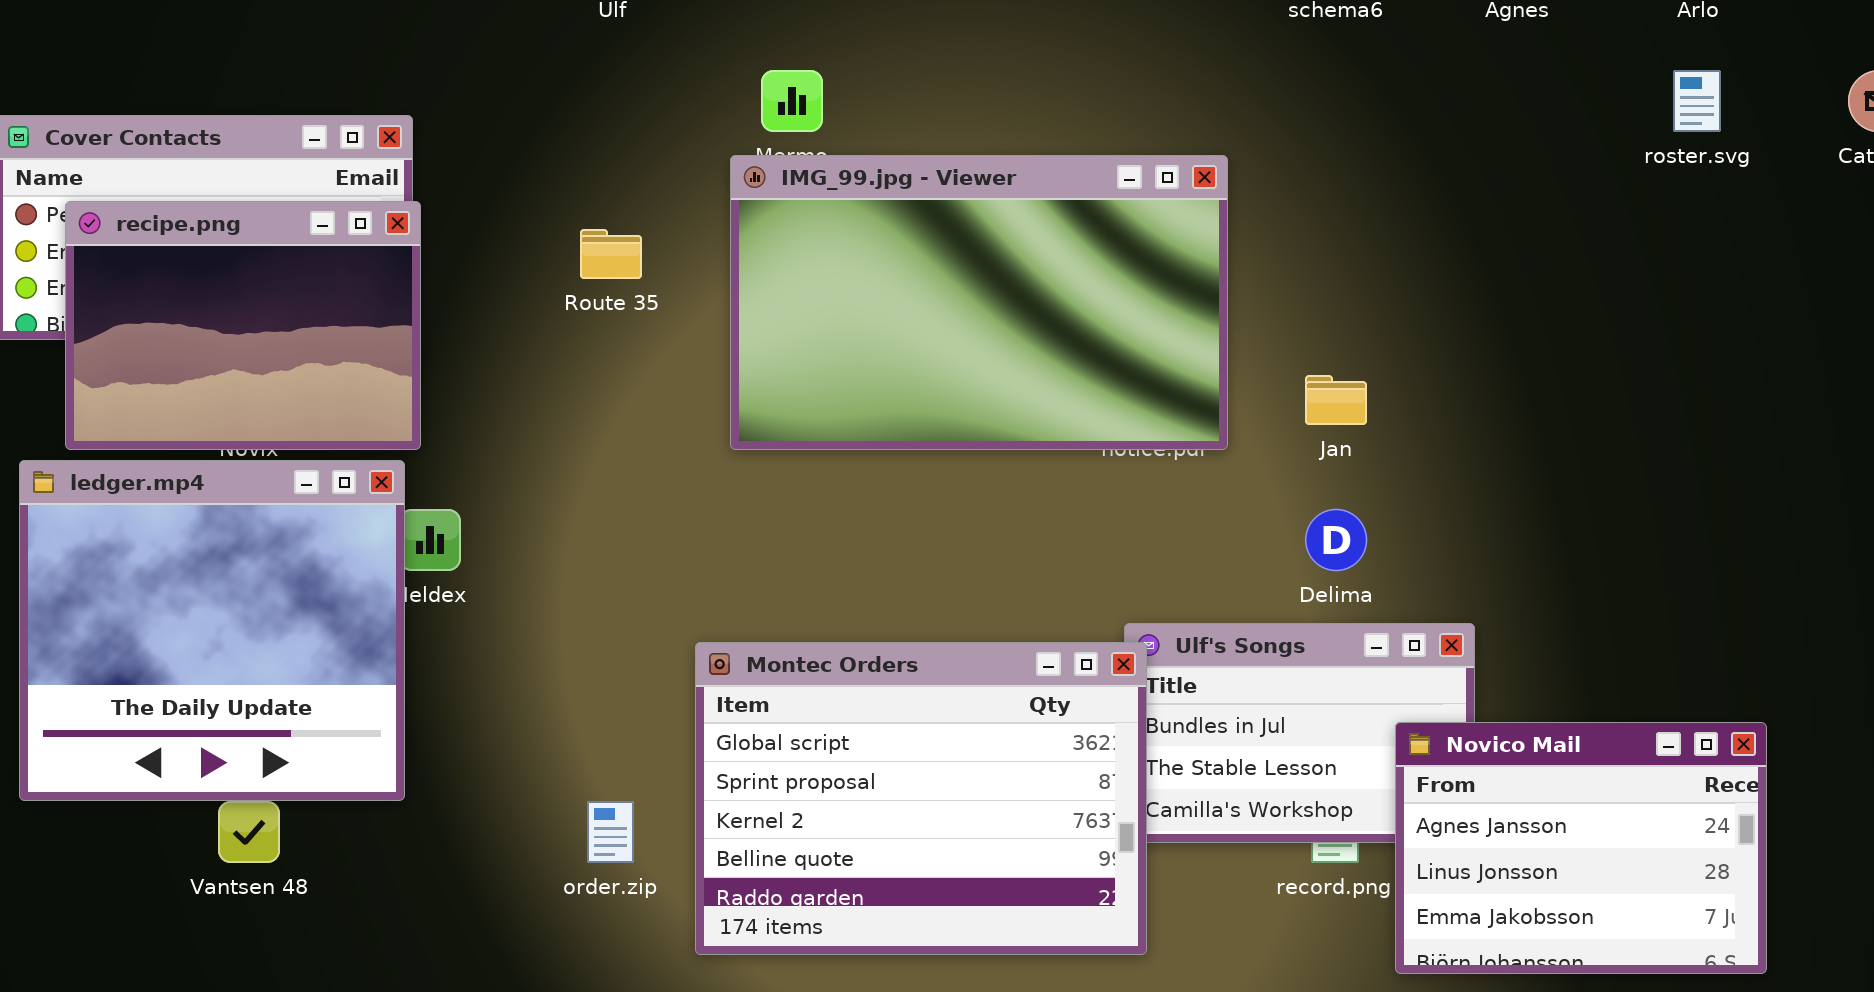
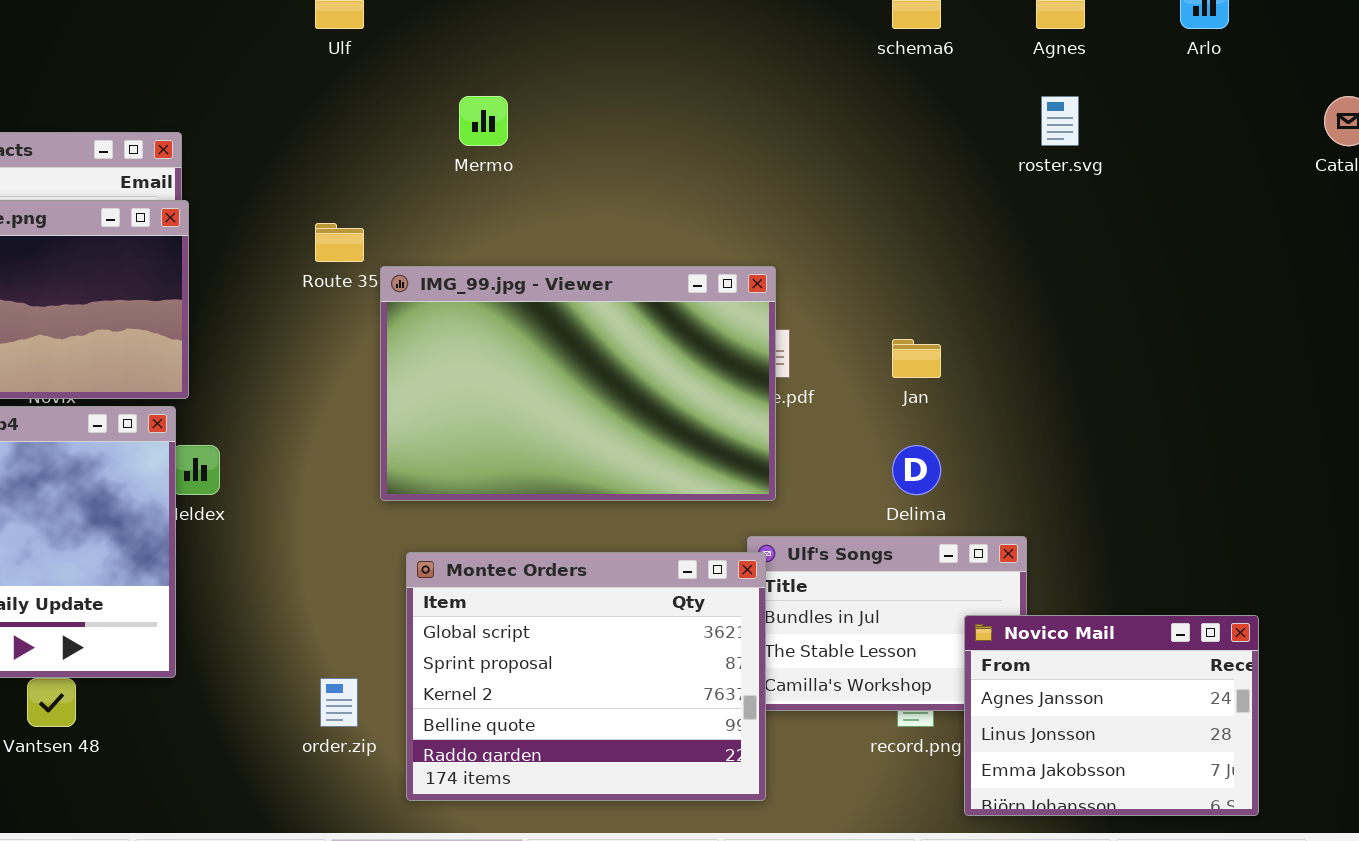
roster.svg: [1673,70,1721,132] -> [1041,96,1079,146], moved
IMG_99.jpg - Viewer: [730,155,1228,450] -> [380,266,776,501], moved

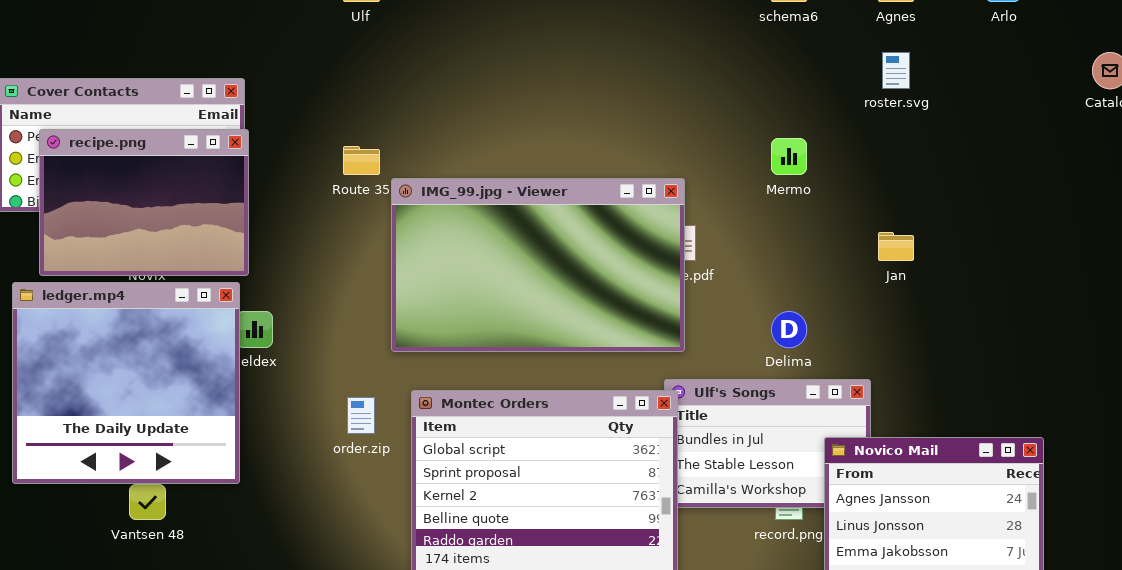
Mermo: [459,96,508,146] -> [771,138,807,175], moved
Jan: [892,339,941,378] -> [878,232,914,261], moved
order.zip: [320,678,358,727] -> [347,397,375,434], moved

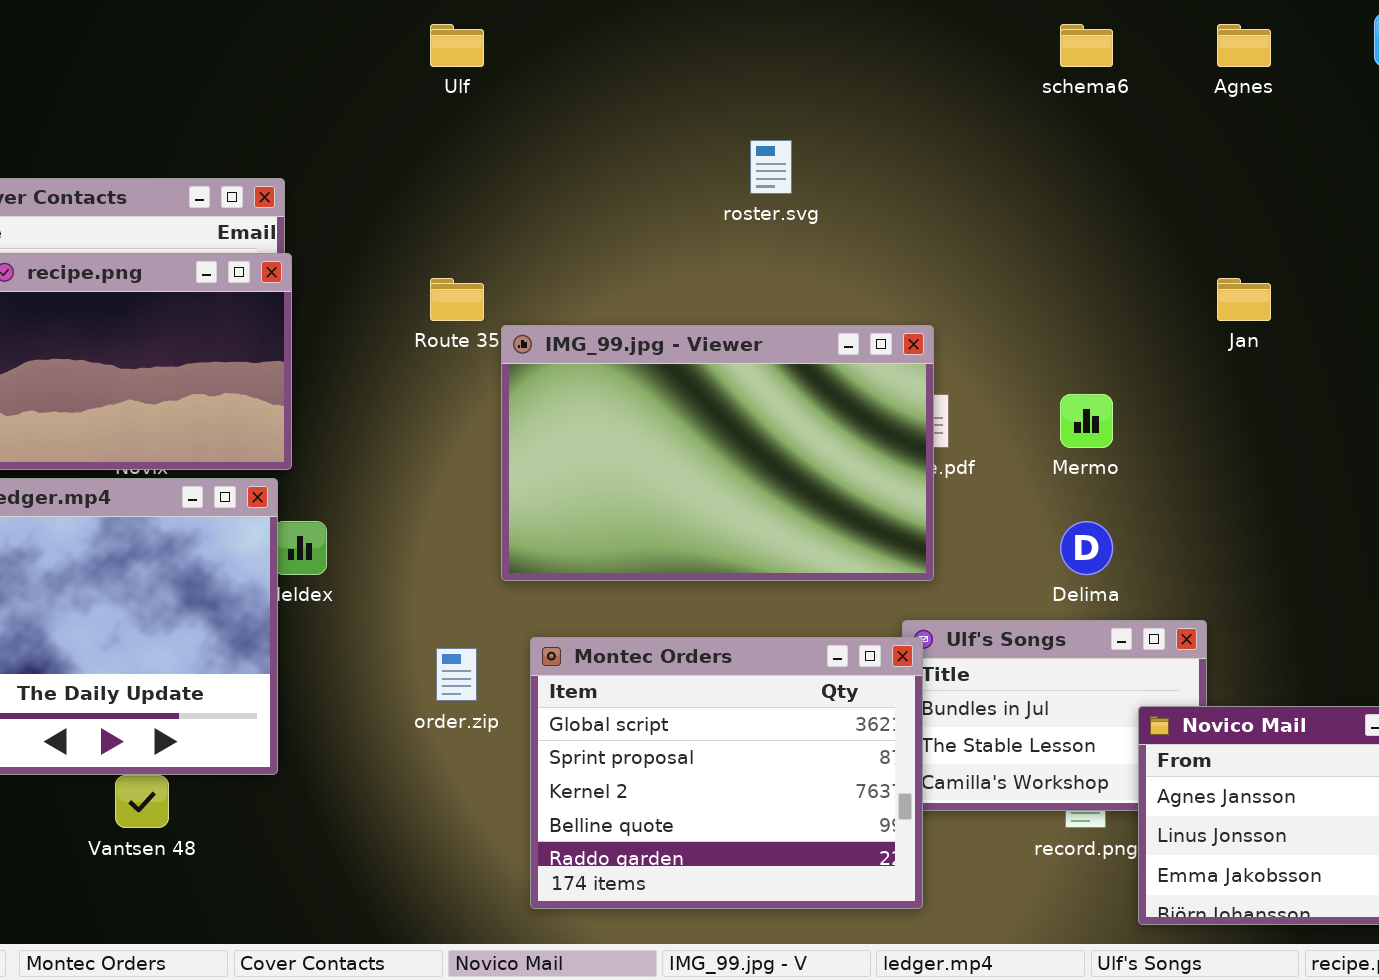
roster.svg: [882,52,910,89] -> [750,140,792,194], moved
Mermo: [771,138,807,175] -> [1060,394,1113,448], moved
Jan: [878,232,914,261] -> [1217,278,1271,321], moved

